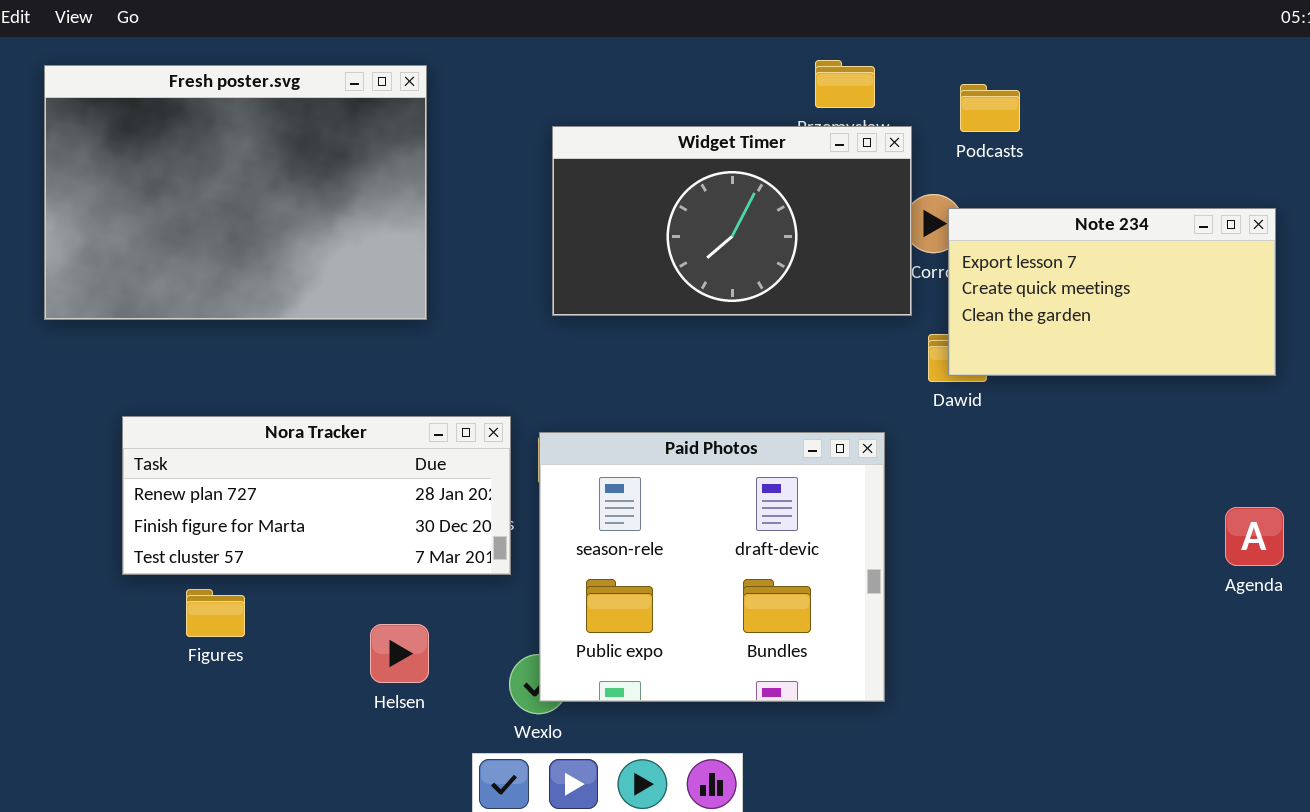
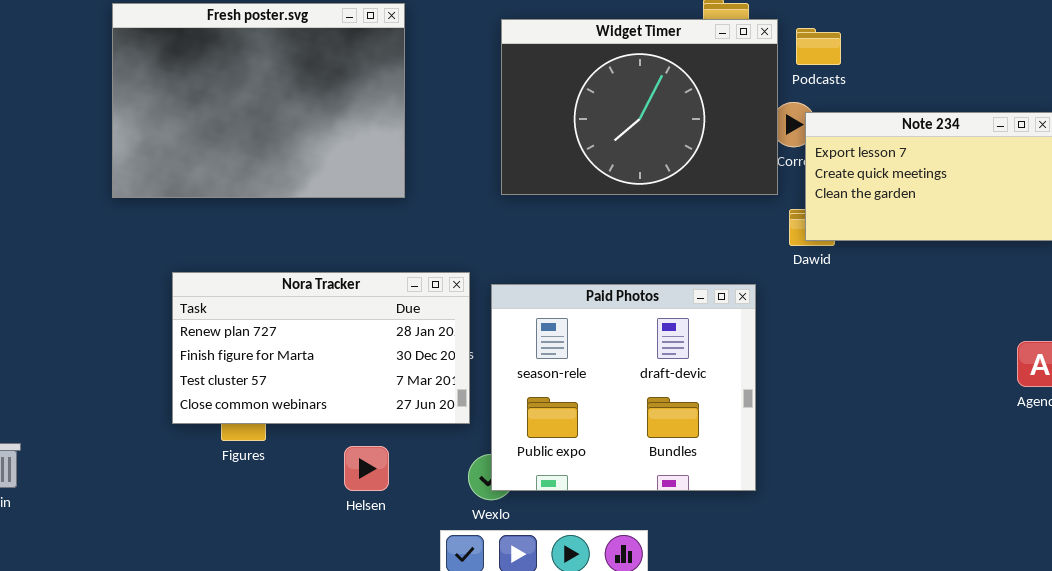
Podcasts: [960,84,1020,132] -> [796,28,841,65], moved
Widget Timer: [552,126,912,316] -> [501,19,778,195], resized
Nora Tracker: [122,416,511,575] -> [172,272,470,424], resized
Helsen: [370,624,429,683] -> [344,446,389,491], moved

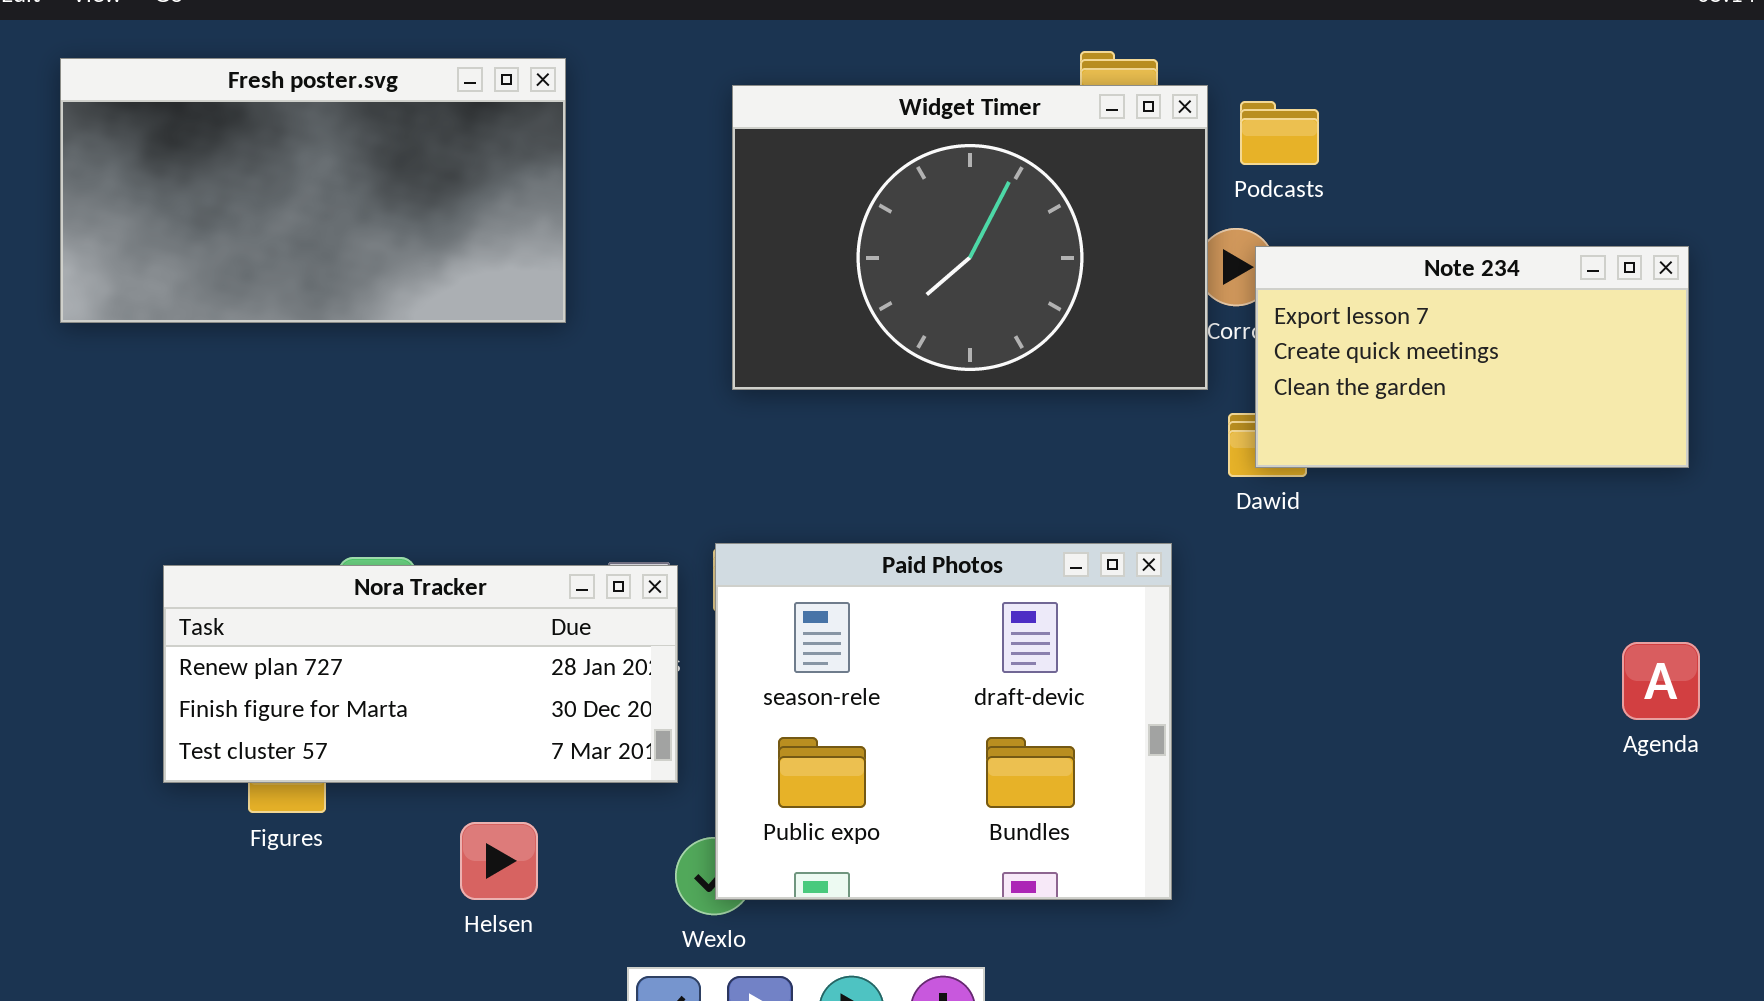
Fresh poster.svg: [112,3,405,198] -> [60,58,566,323], resized
Nora Tracker: [172,272,470,424] -> [163,565,678,783], resized

